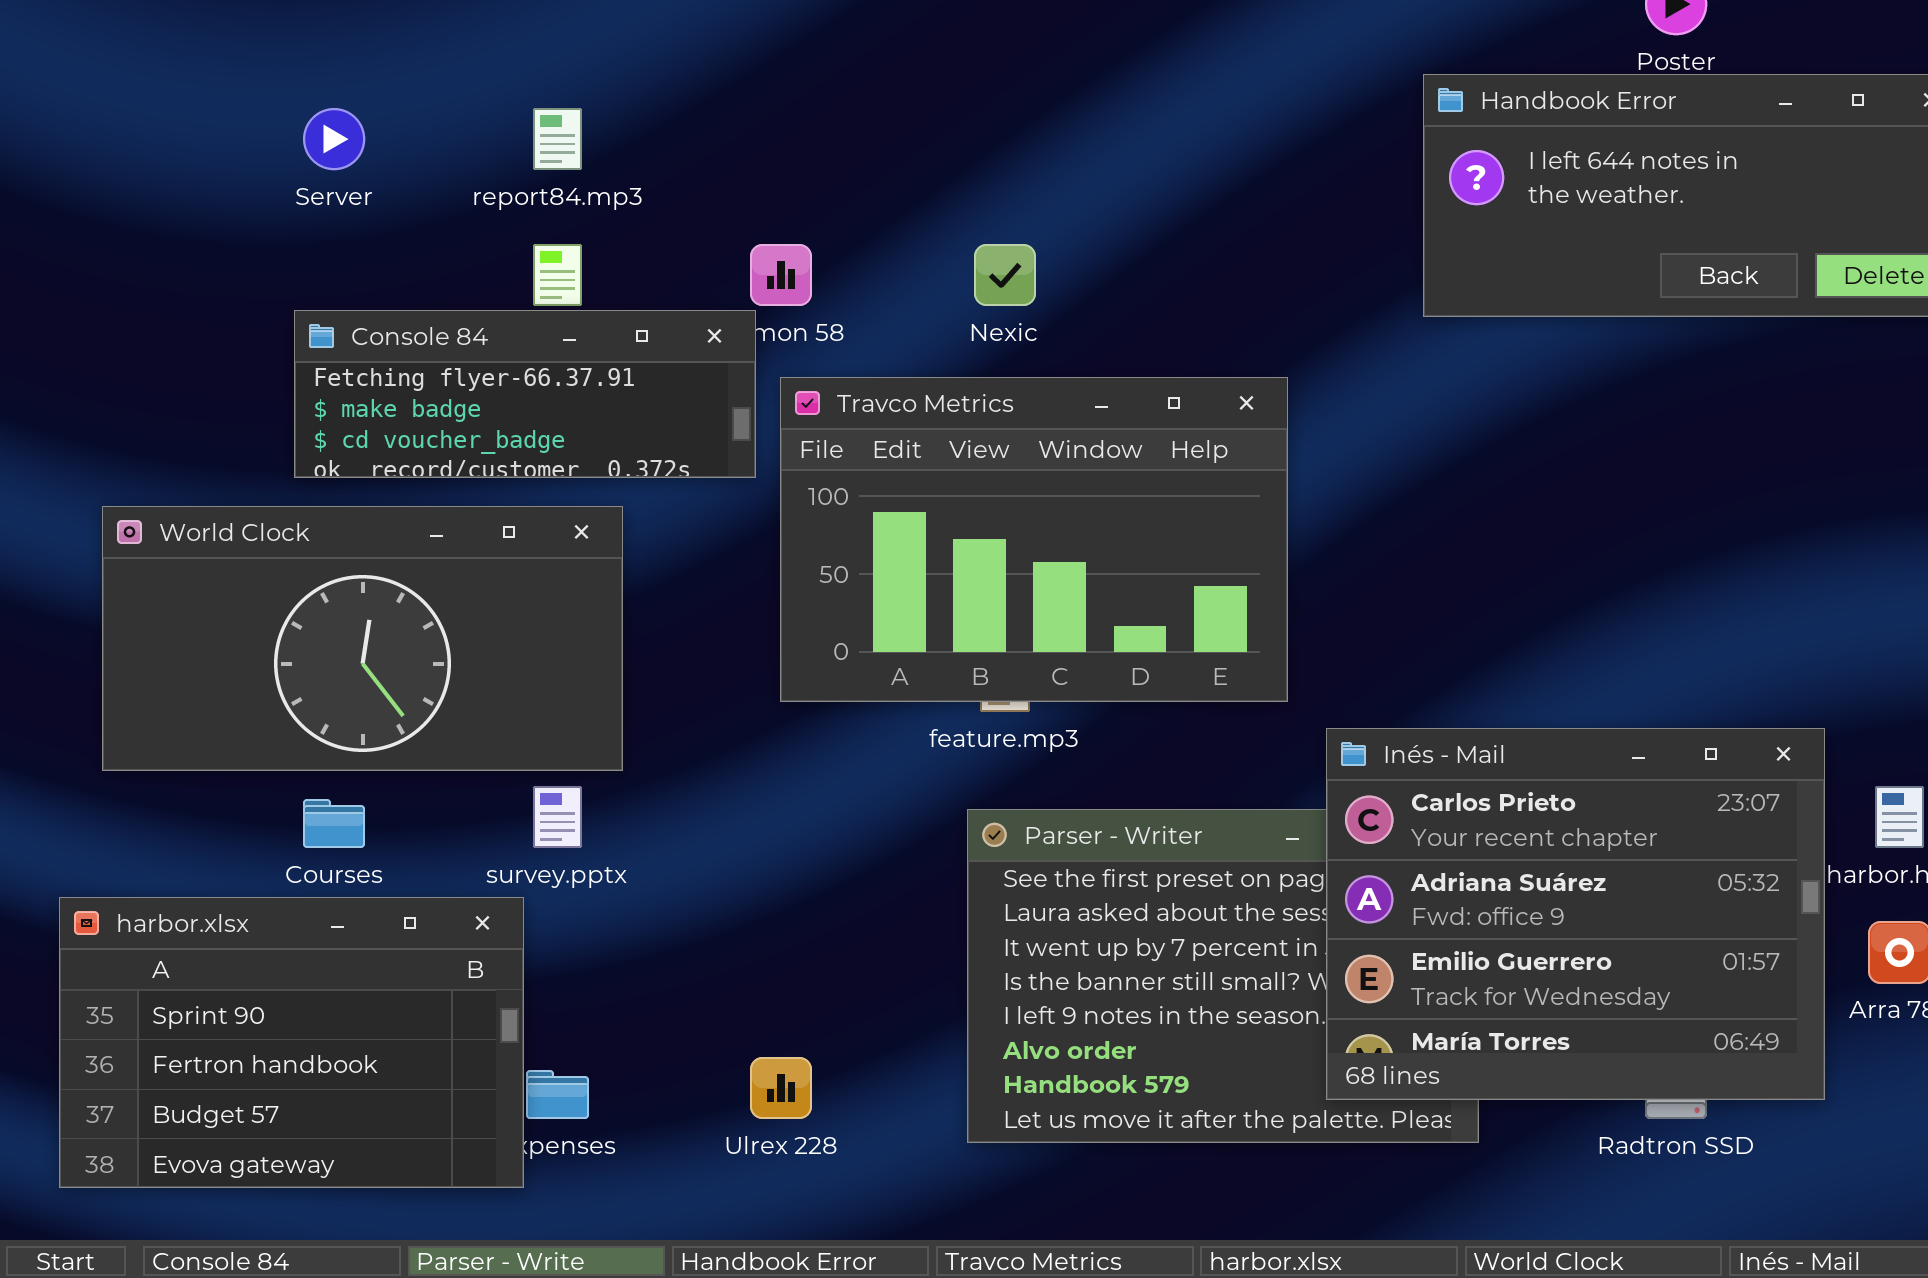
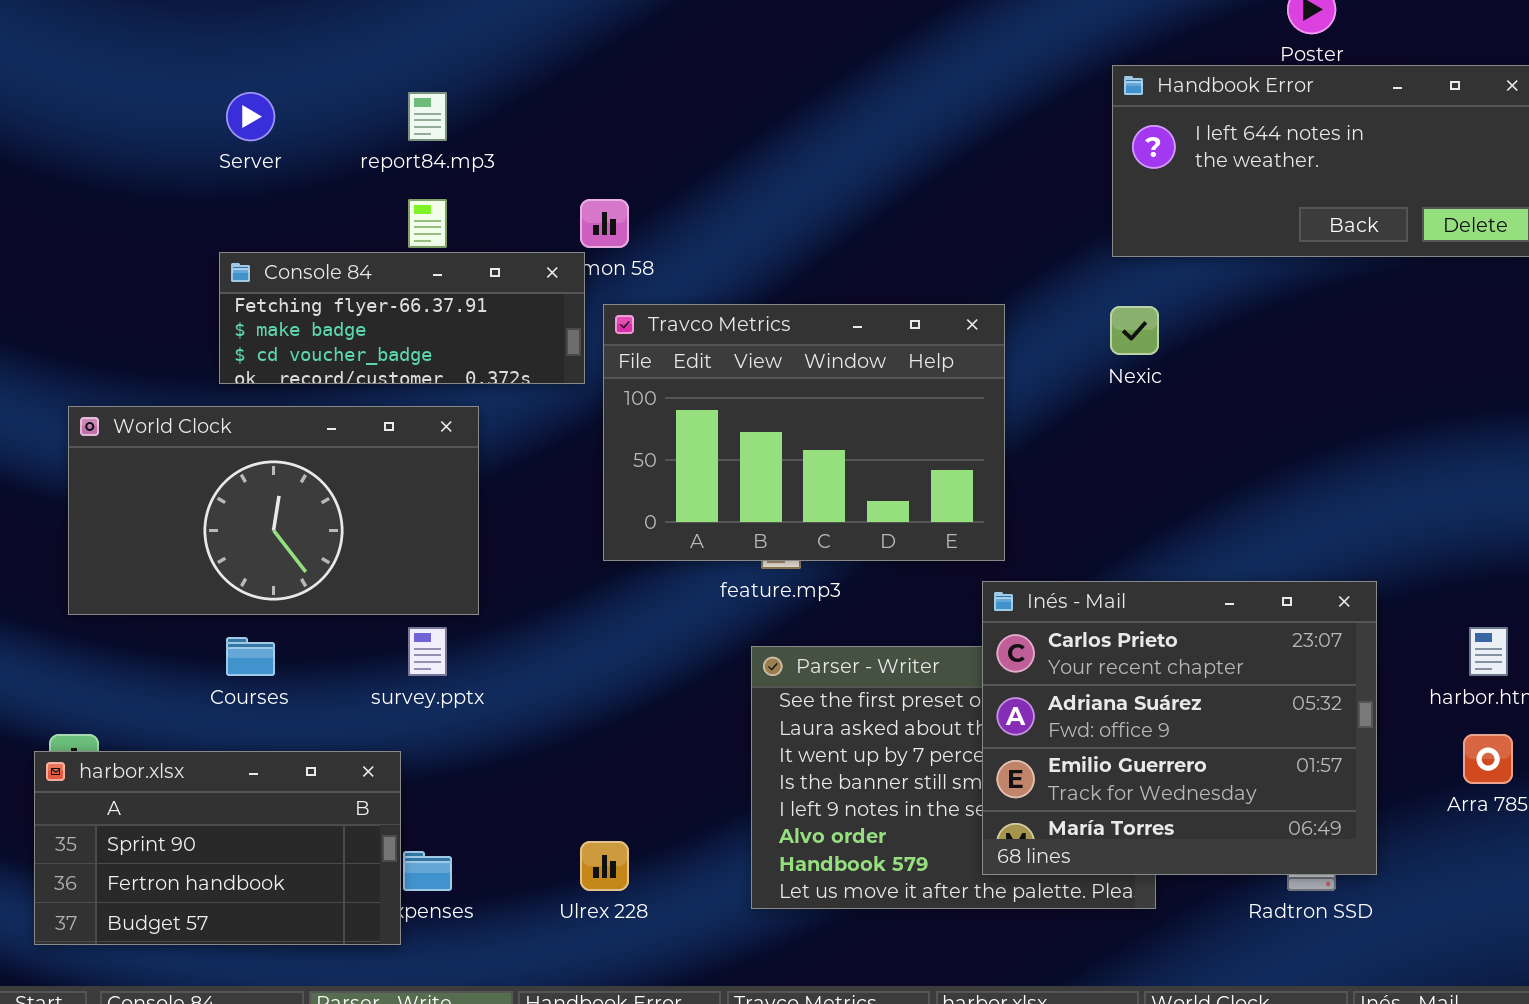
Nexic: [974,244,1036,306] -> [1110,306,1159,355], moved
Inés - Mail: [1326,728,1825,1100] -> [982,581,1377,875], moved
harbor.xlsx: [59,897,524,1188] -> [34,751,401,945], resized

